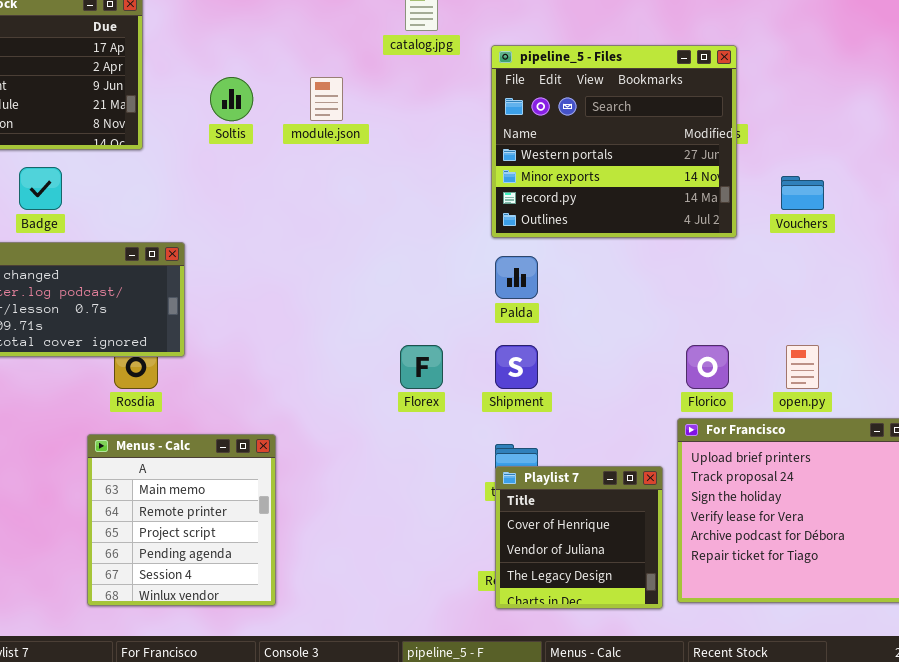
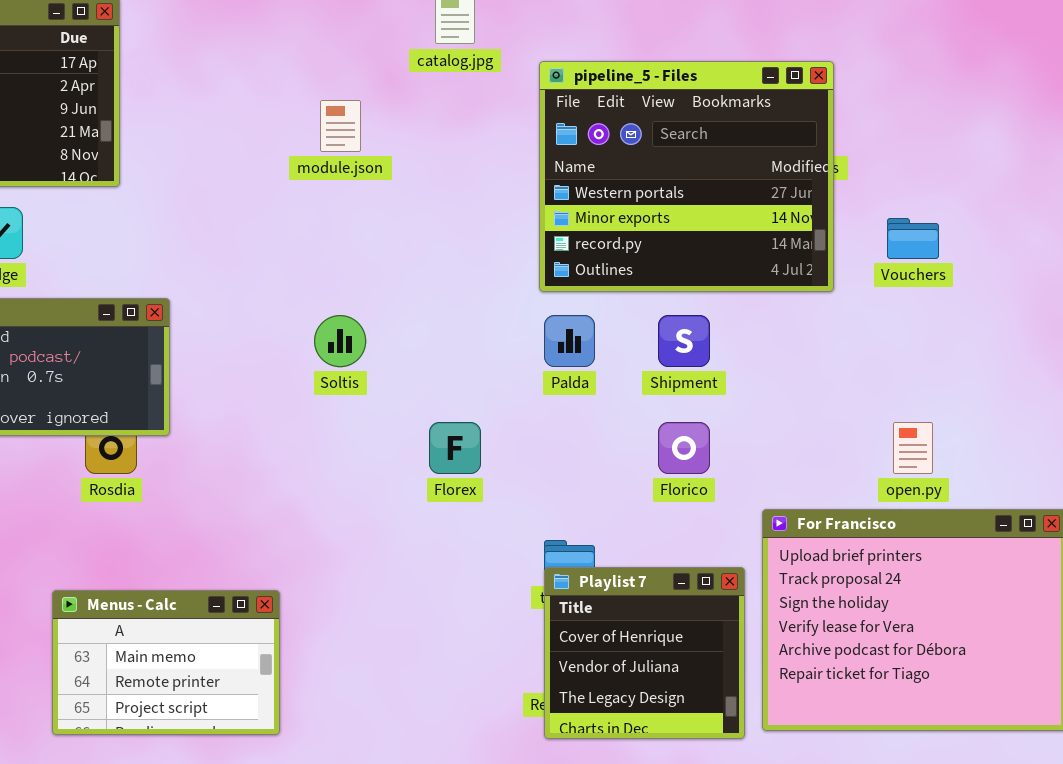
Soltis: [210,77,253,121] -> [314,315,366,367], moved
Shipment: [495,345,538,389] -> [658,315,710,367], moved
Florico: [686,345,729,389] -> [658,422,710,474], moved
Menus - Calc: [87,434,276,606] -> [52,590,280,735], resized

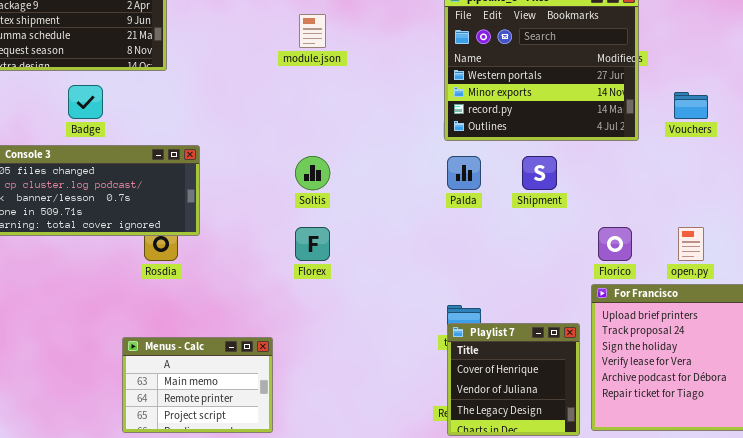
Florex: [429,422,481,474] -> [295,227,330,261], moved
Florico: [658,422,710,474] -> [598,227,632,261], moved

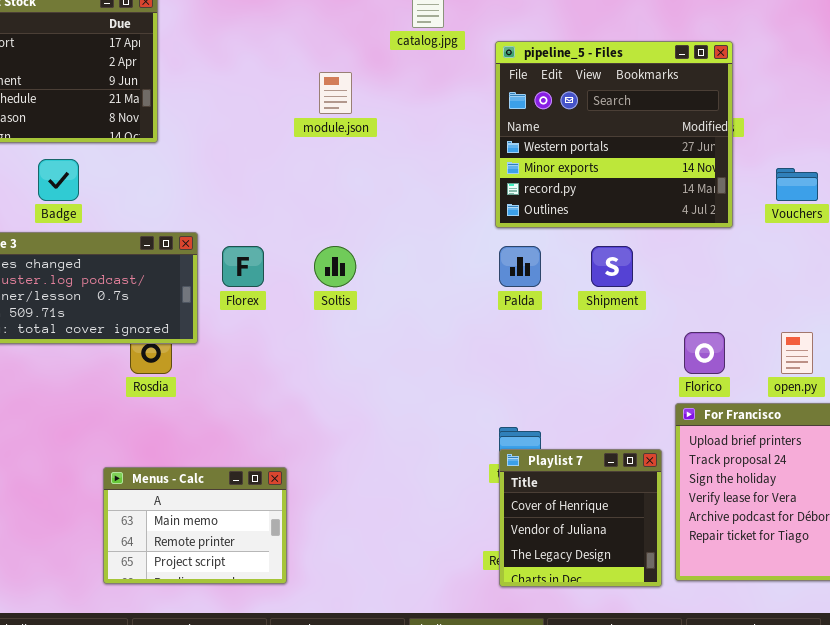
Florex: [295,227,330,261] -> [222,246,264,287], moved

